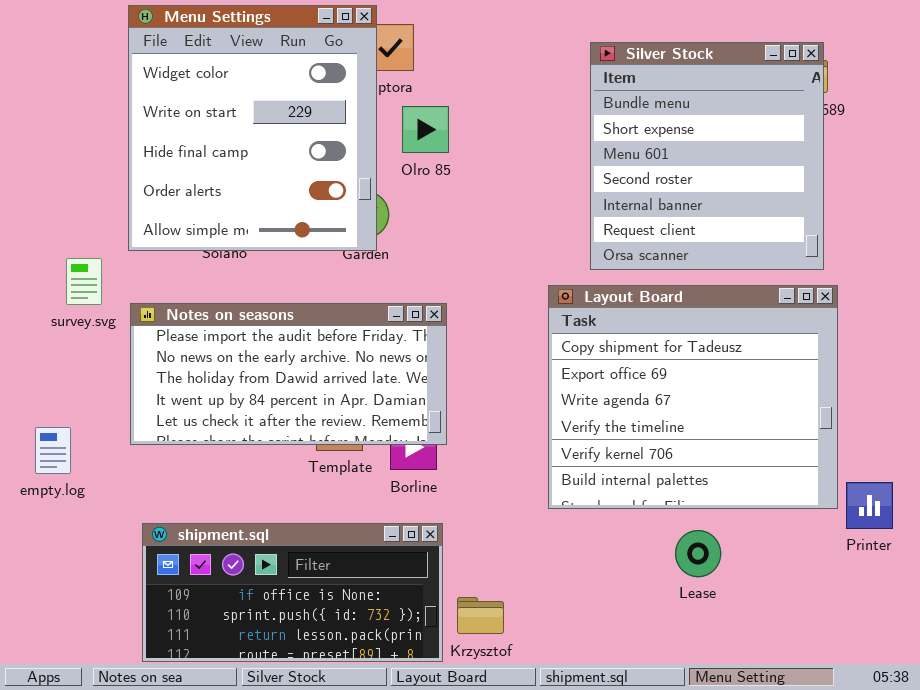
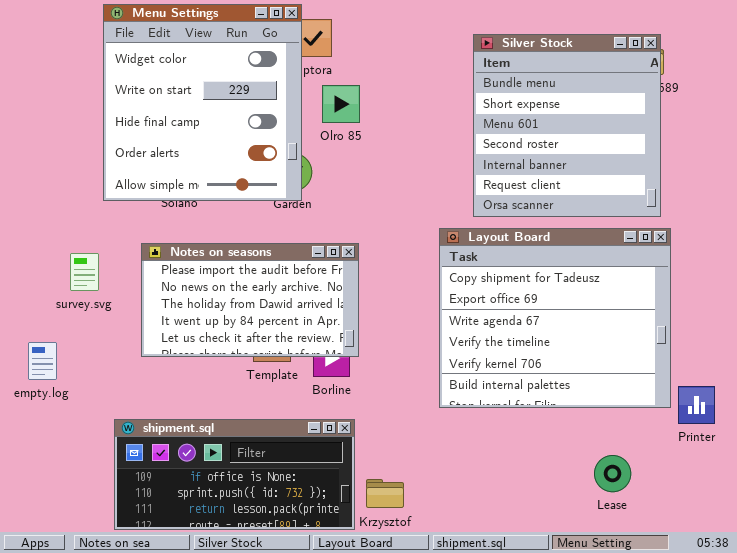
survey.svg: [66,258,102,305] -> [70,253,99,291], moved
Notes on seasons: [130,303,447,445] -> [141,243,359,357], resized
Lease: [675,530,721,577] -> [594,455,631,492], moved

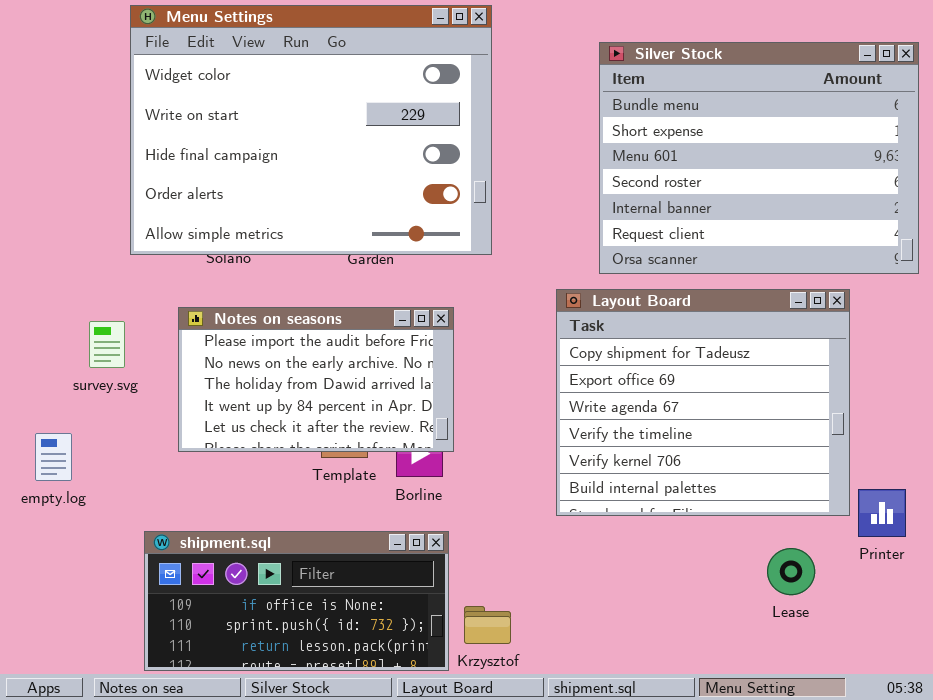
Menu Settings: [103,4,302,201] -> [130,5,492,255], resized
Silver Stock: [473,34,661,217] -> [599,42,919,274], resized
Lease: [594,455,631,492] -> [767,548,815,595], moved

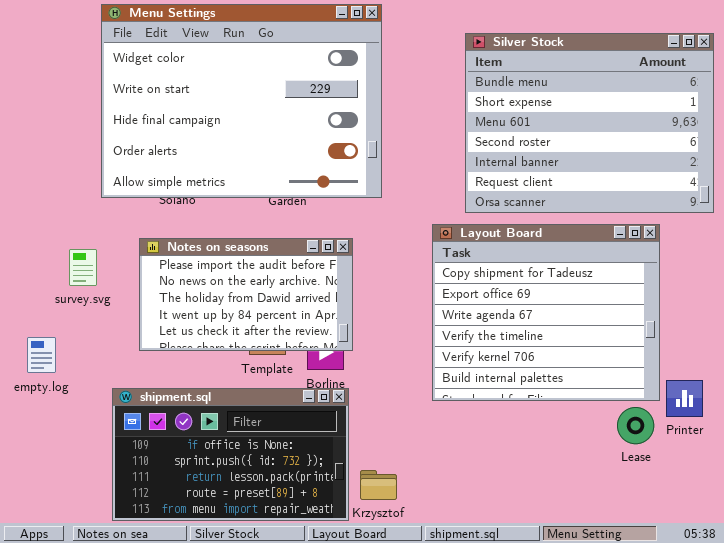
shipment.sql: [144,531,449,671] -> [112,388,349,521], resized
Lease: [767,548,815,595] -> [617,407,654,444], moved

